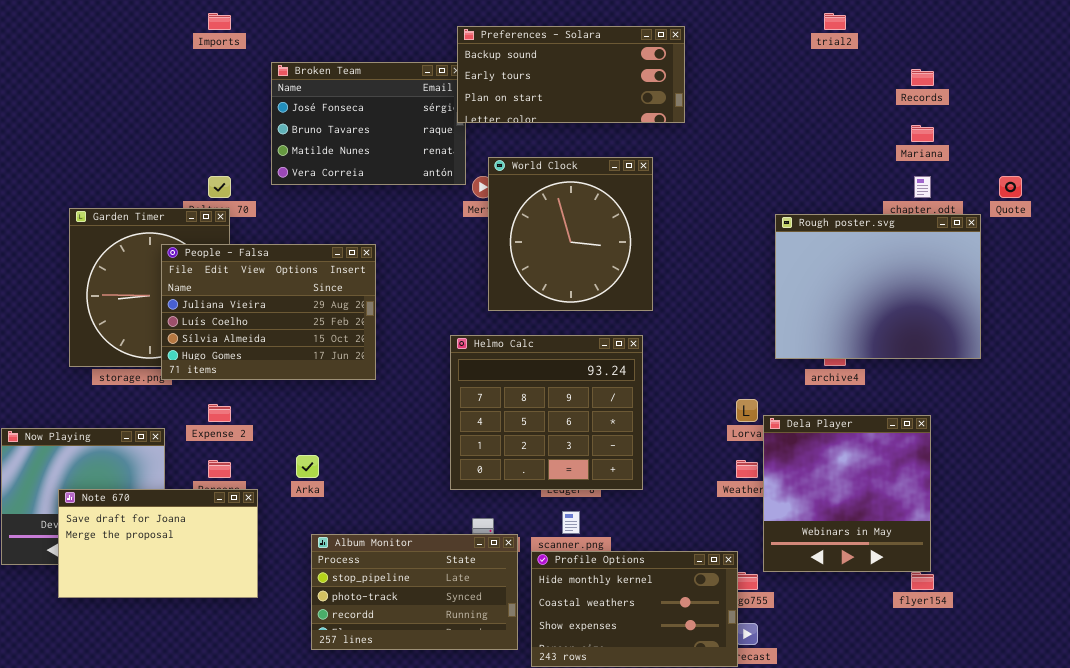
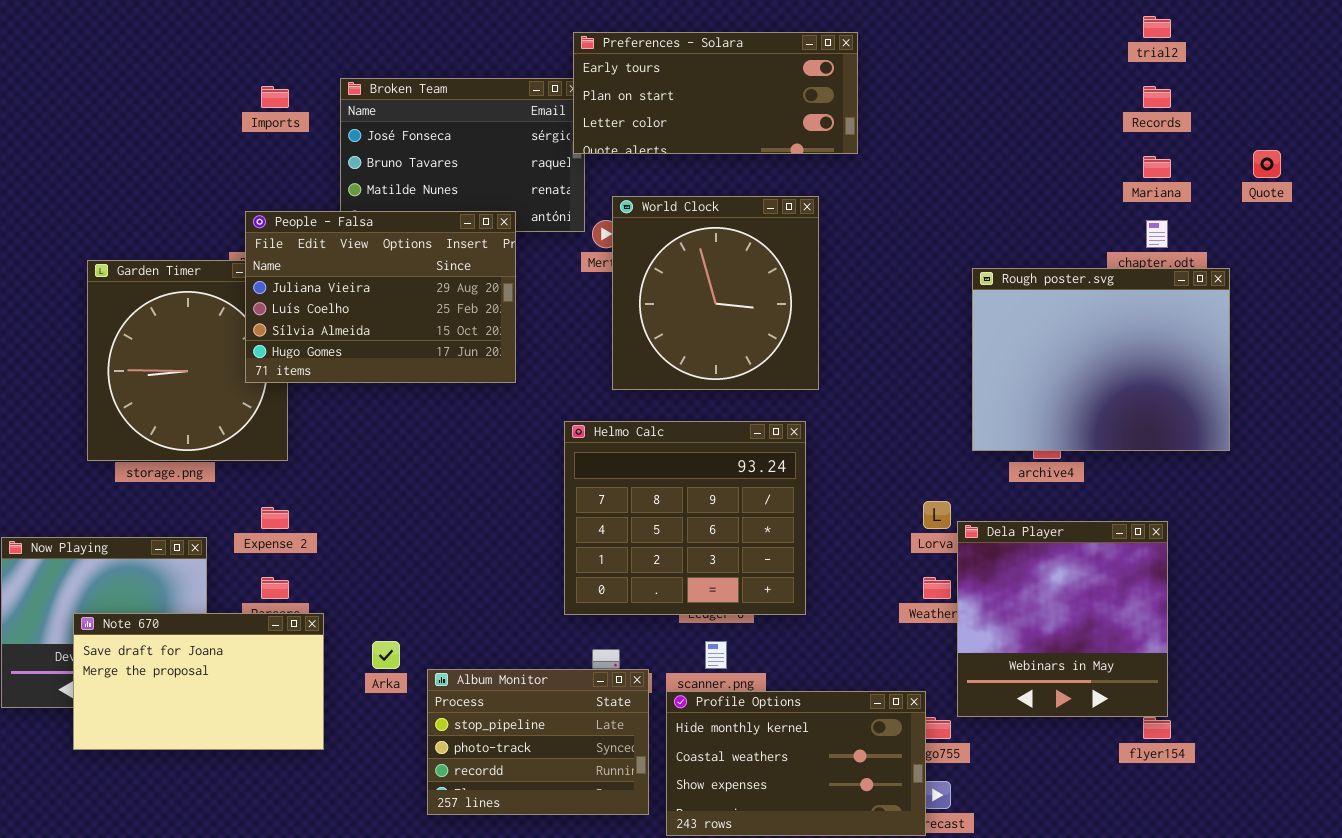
Imports: [208,13,231,30] -> [261,86,289,108], moved
trial2: [824,13,846,30] -> [1143,16,1171,38], moved
Preferences - Solara: [457,26,685,123] -> [573,32,858,154], scrolled down 1 row
Quote: [999,176,1022,198] -> [1253,150,1281,178], moved
People - Falsa: [161,244,376,380] -> [245,211,516,383], moved
Arka: [296,455,319,478] -> [372,641,400,669], moved
Album Monitor: [311,534,518,650] -> [427,669,649,815], resized

